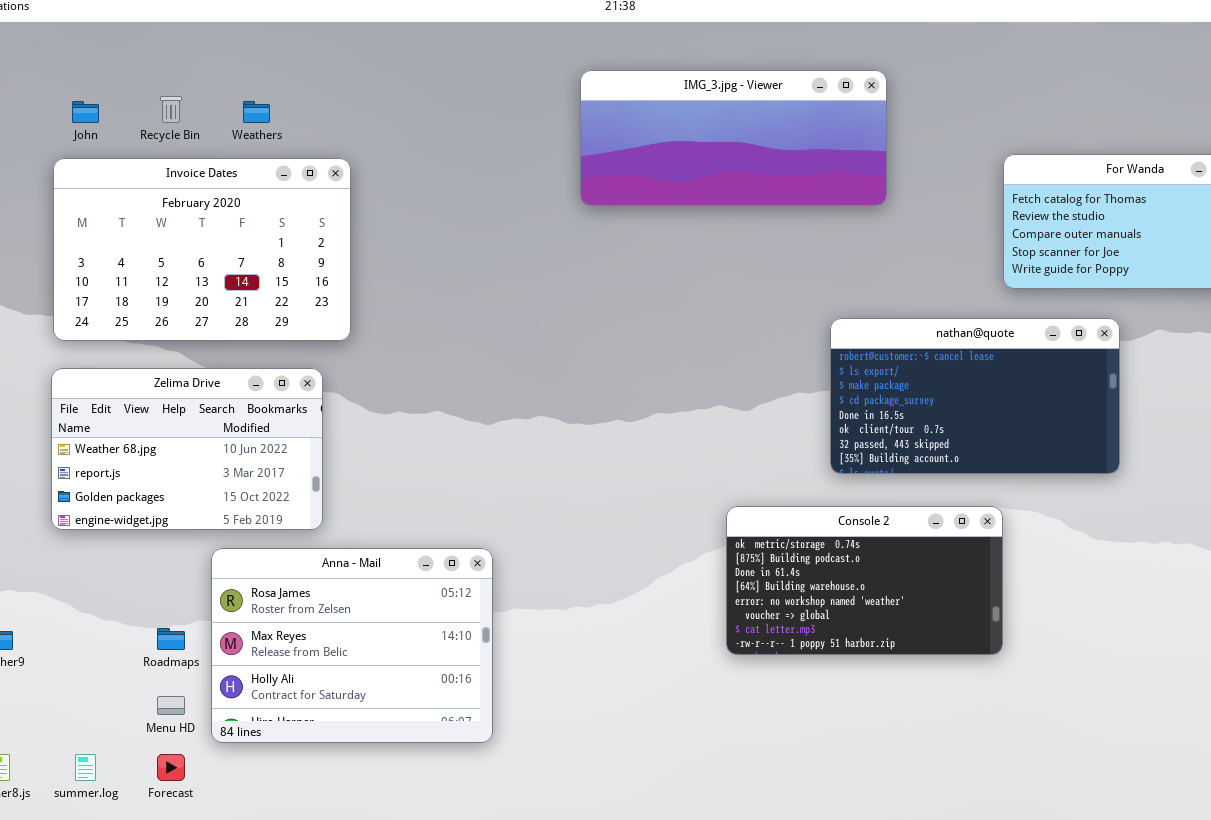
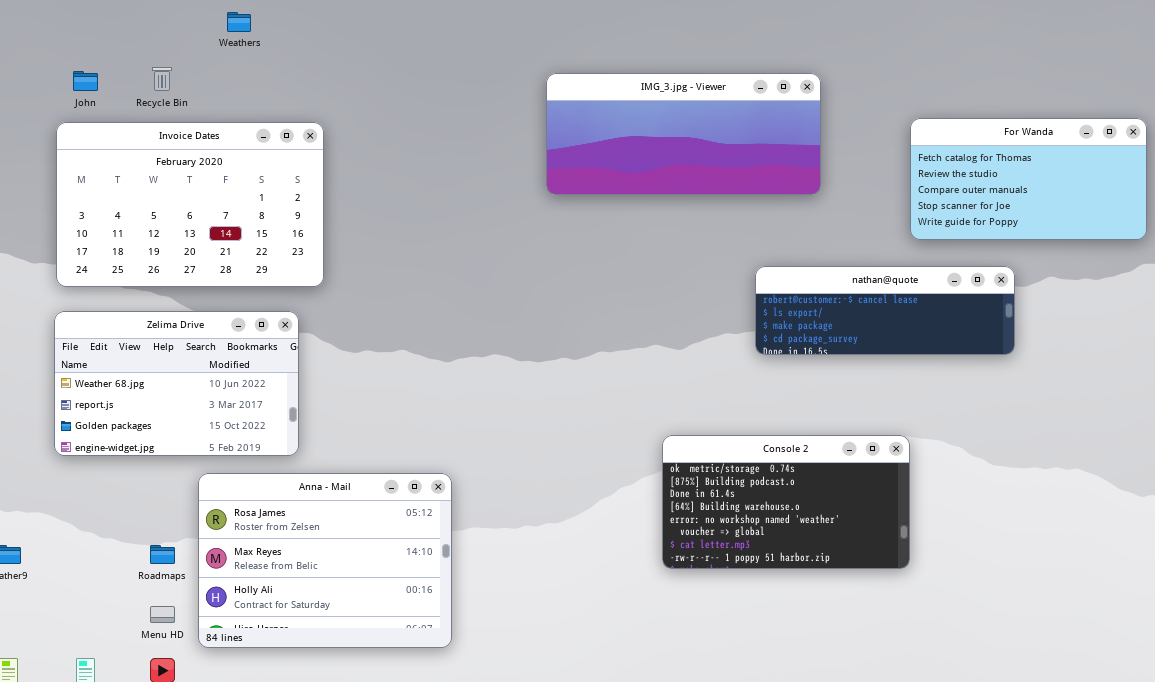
IMG_3.jpg - Viewer: [580,70,887,206] -> [546,73,821,195], moved
Weathers: [243,101,270,123] -> [227,12,251,32], moved
nathan@quote: [830,318,1120,474] -> [755,266,1015,355], resized

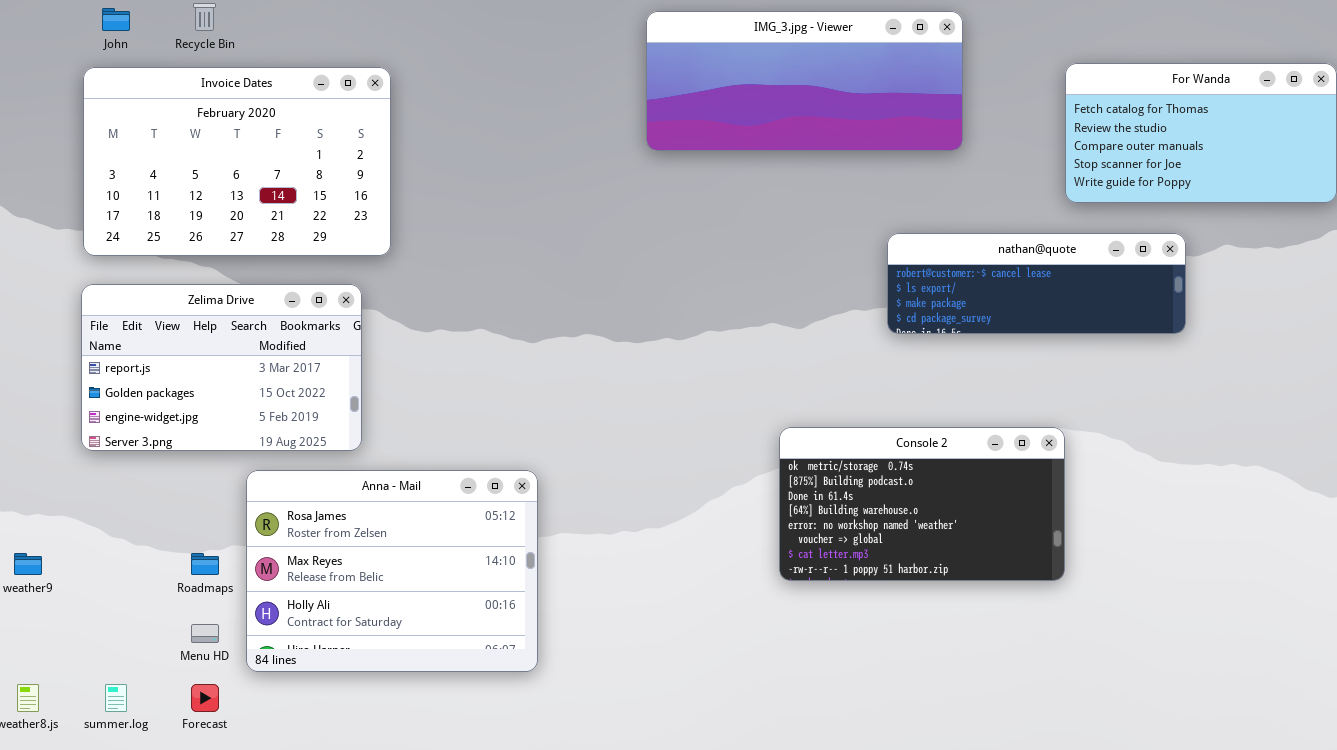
Zelima Drive: [54,311,299,456] -> [81,284,362,451], scrolled down 1 row

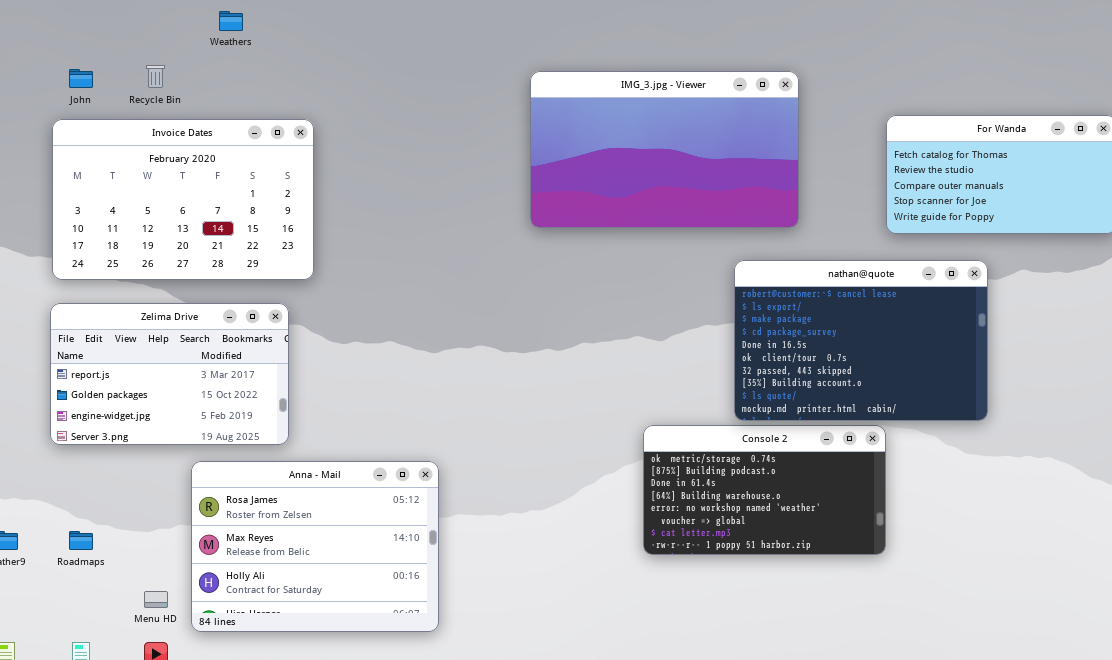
IMG_3.jpg - Viewer: [646,11,963,151] -> [530,71,799,228], resized
nathan@quote: [887,233,1186,334] -> [734,260,988,421], resized
Roadmaps: [191,553,219,575] -> [69,531,93,550], moved

